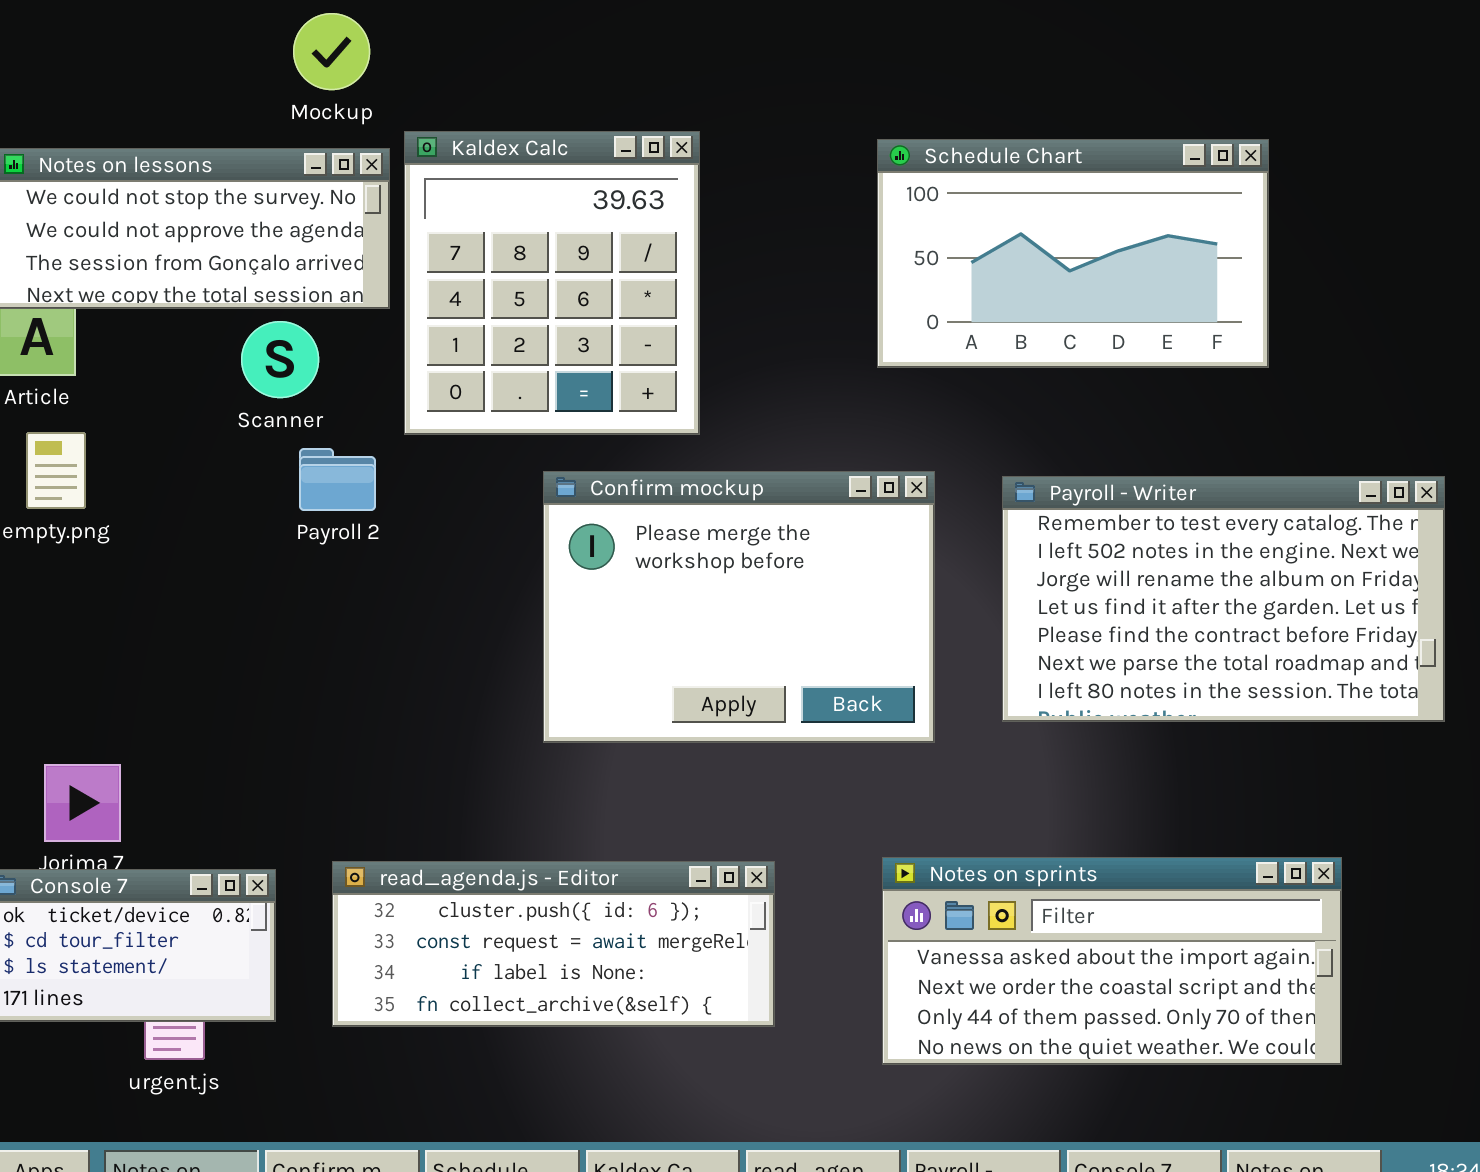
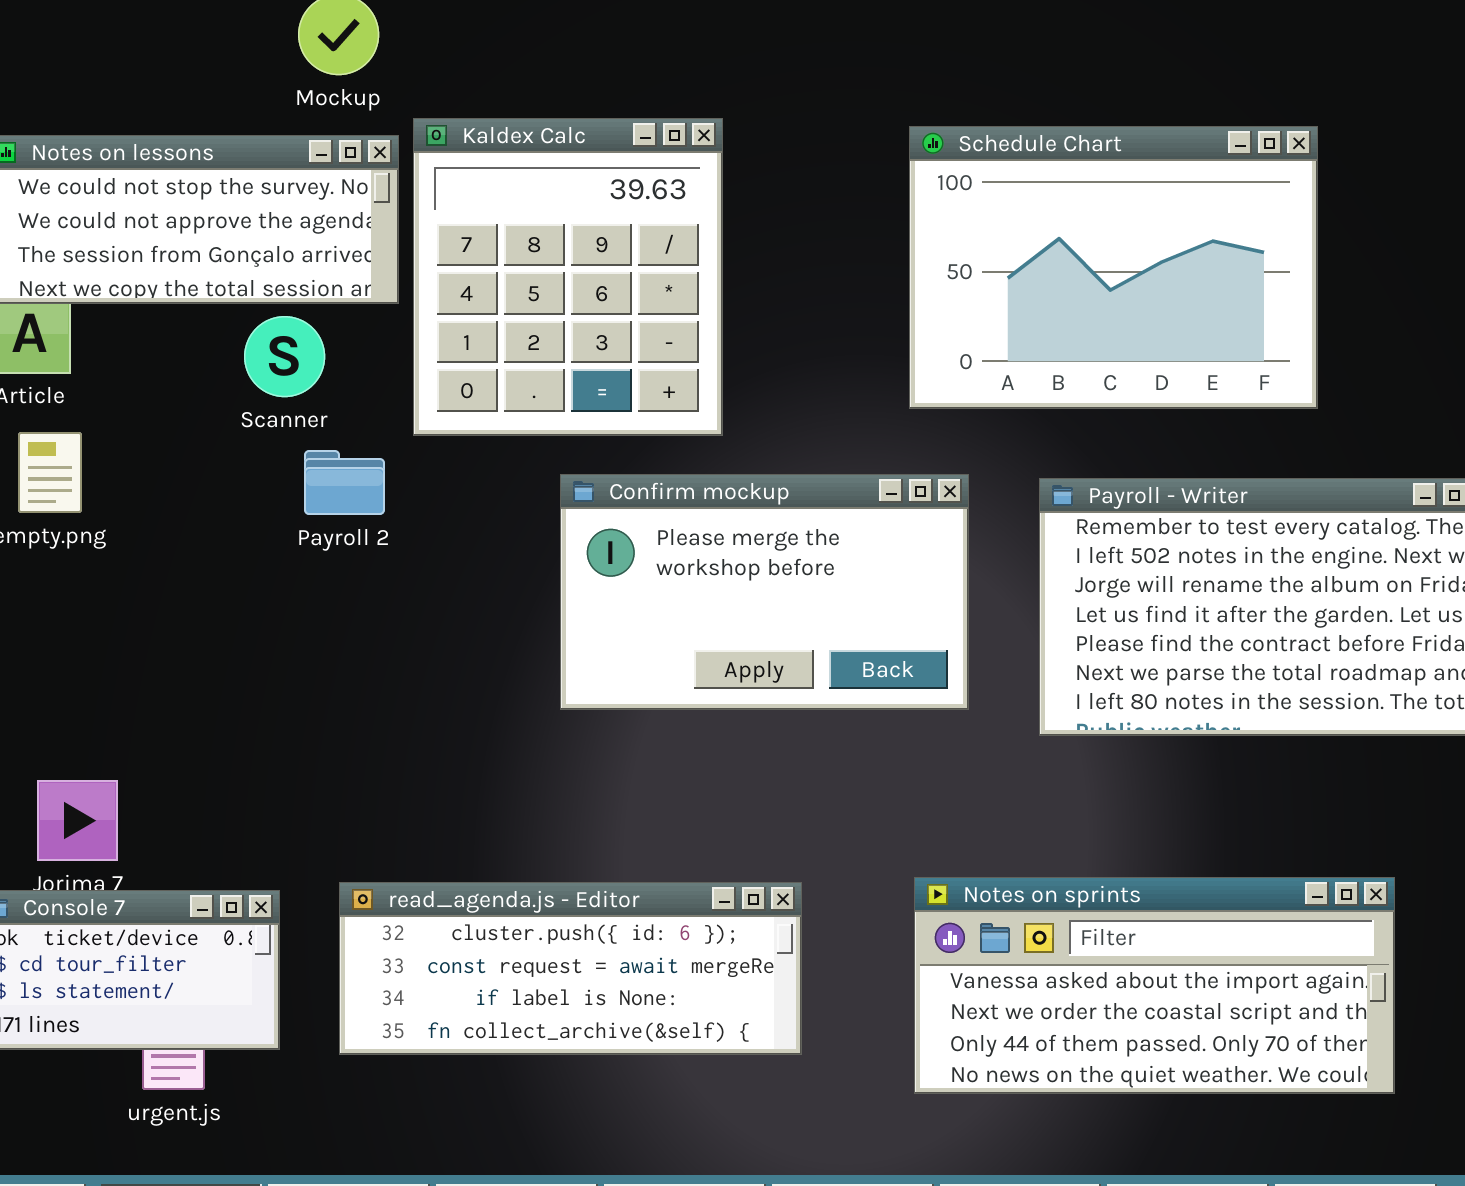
Schedule Chart: [877,139,1269,368] -> [909,126,1318,409], resized
Confirm mockup: [543,471,935,743] -> [560,474,969,710], resized

